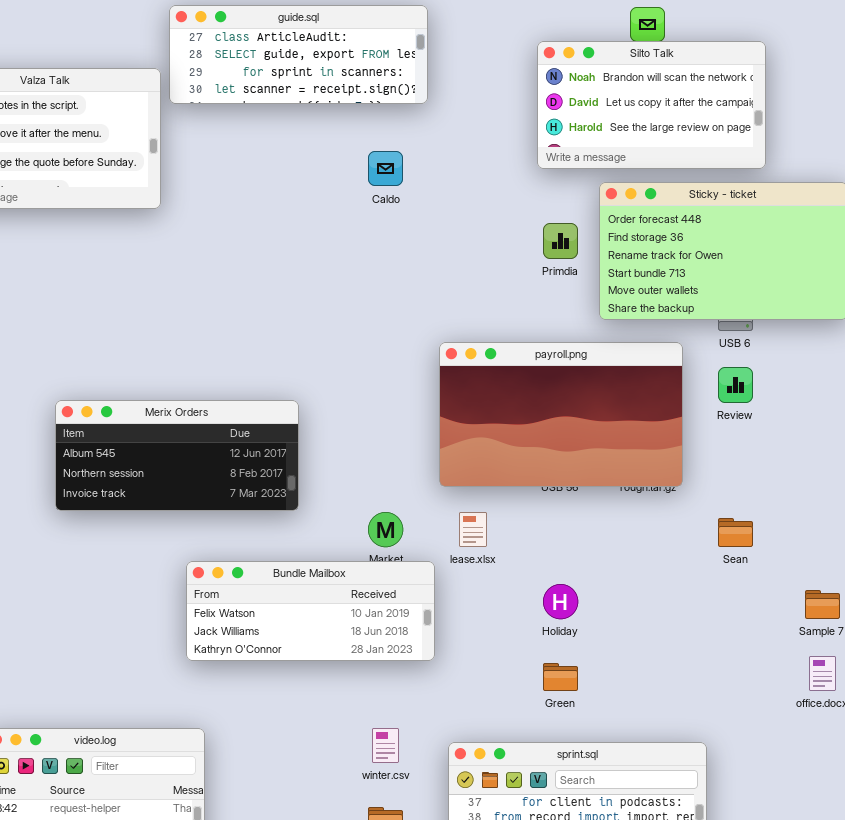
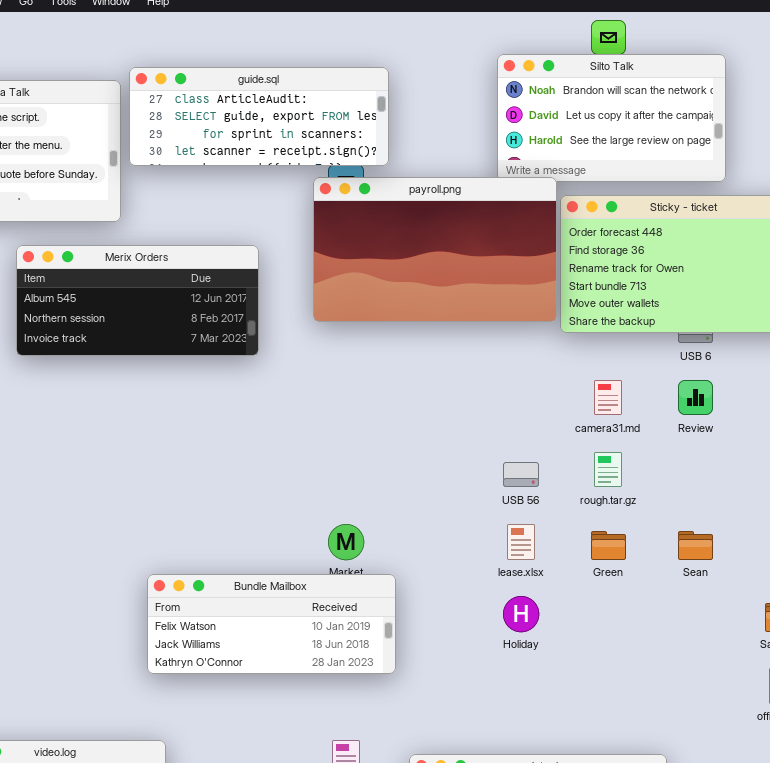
guide.sql: [169,5,428,104] -> [129,67,389,166], moved
payroll.png: [439,342,683,487] -> [313,177,557,322], moved
Merix Orders: [55,400,299,511] -> [16,245,259,356], moved
lease.xlsx: [459,512,487,547] -> [507,524,535,560], moved
Green: [543,663,578,691] -> [591,531,626,560], moved

